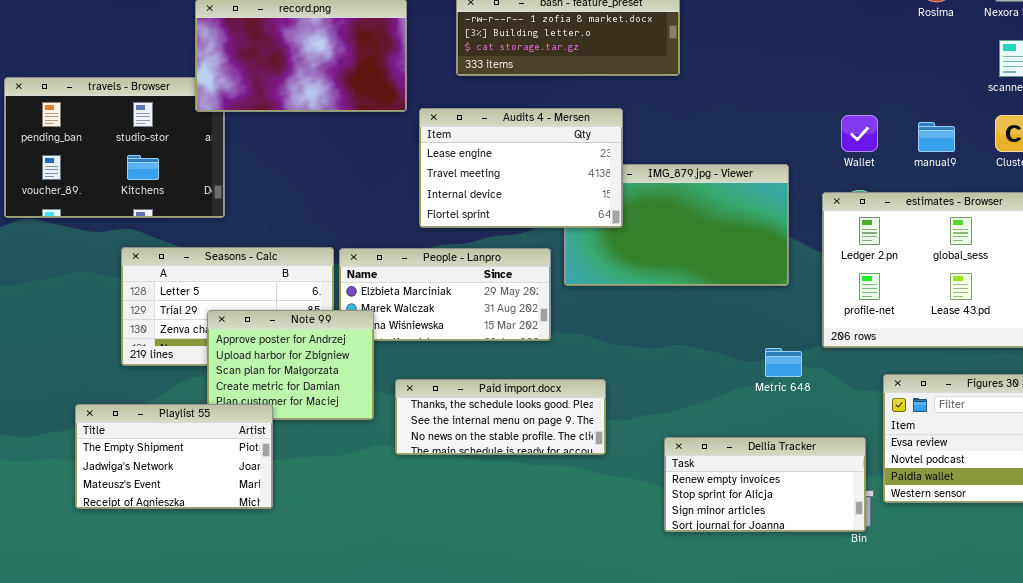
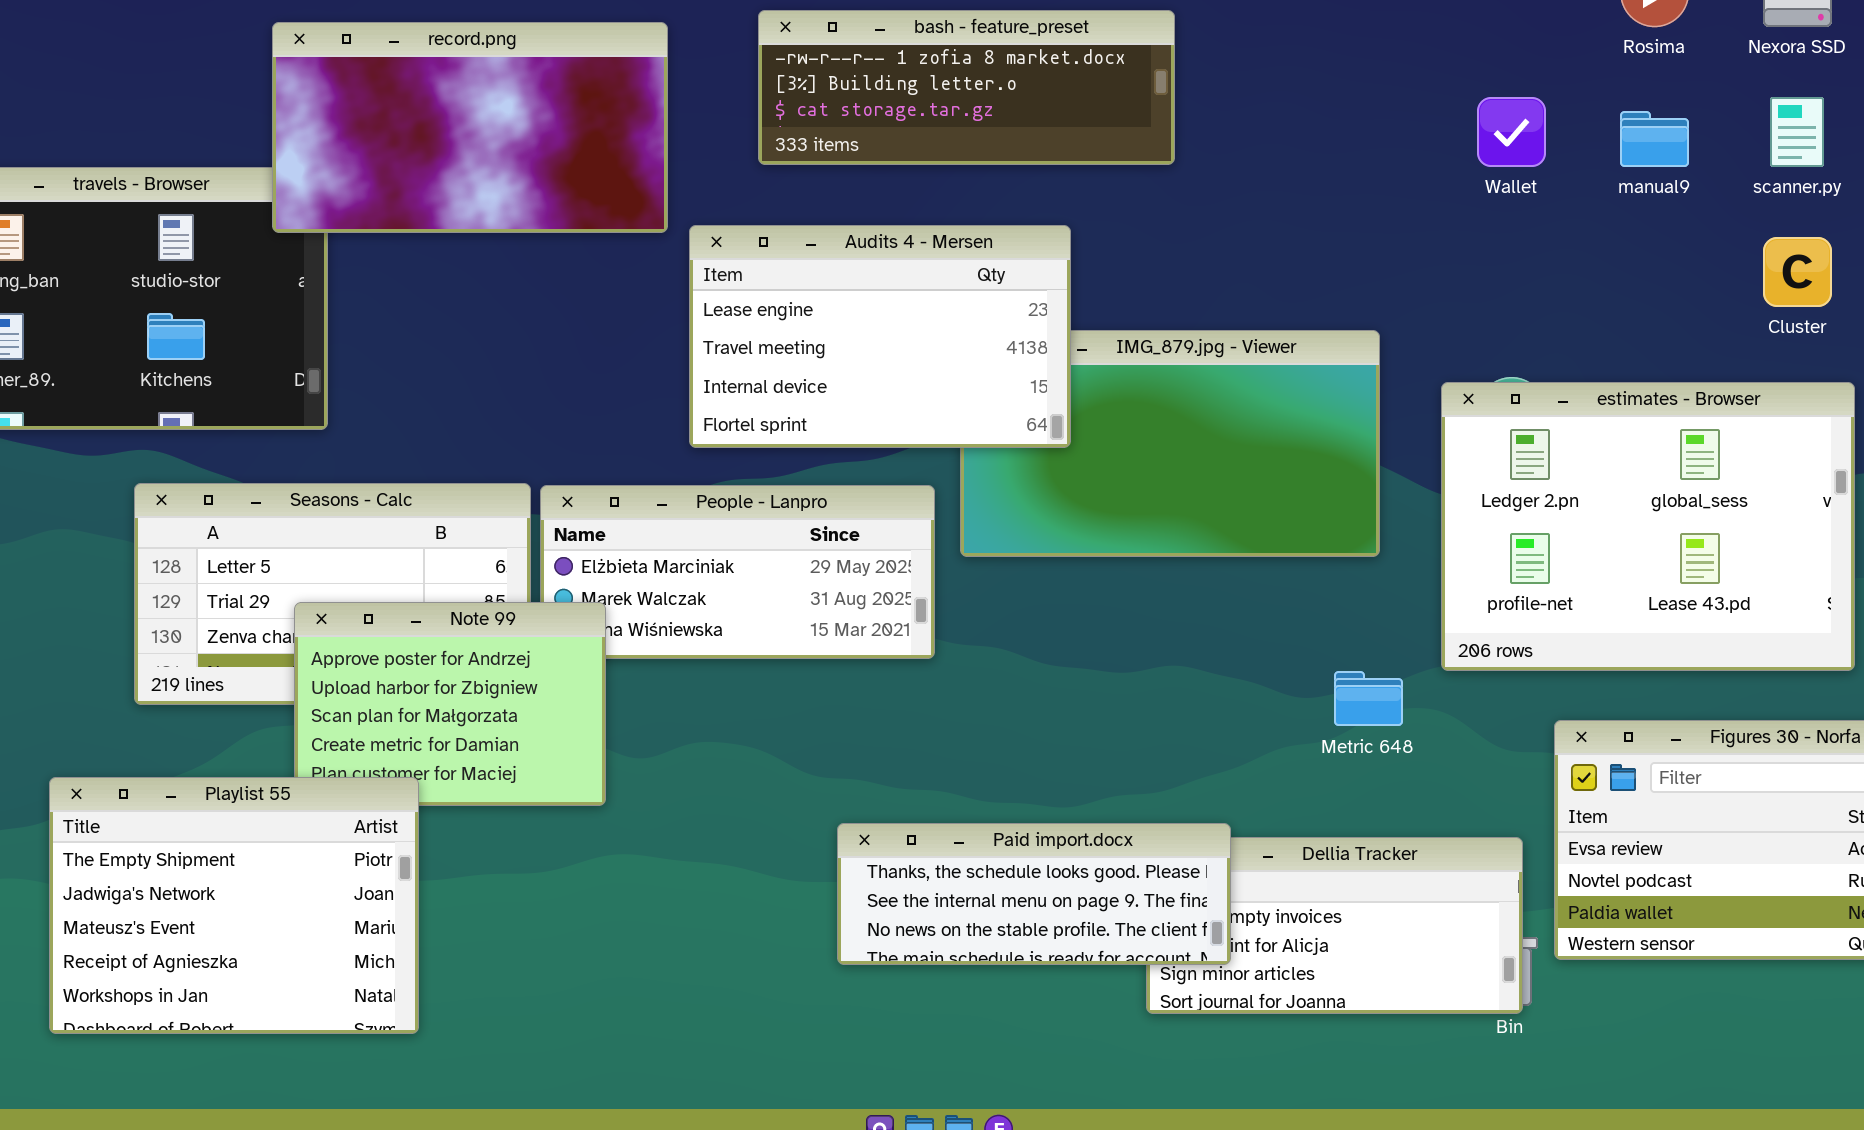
Wallet: [841,115,878,152] -> [1477,97,1546,167], moved
manual9: [918,122,955,152] -> [1620,111,1689,167], moved
Paid import.docx: [395,379,606,455] -> [837,823,1231,965], moved
Playlist 55: [75,404,273,509] -> [49,777,419,1034], resized

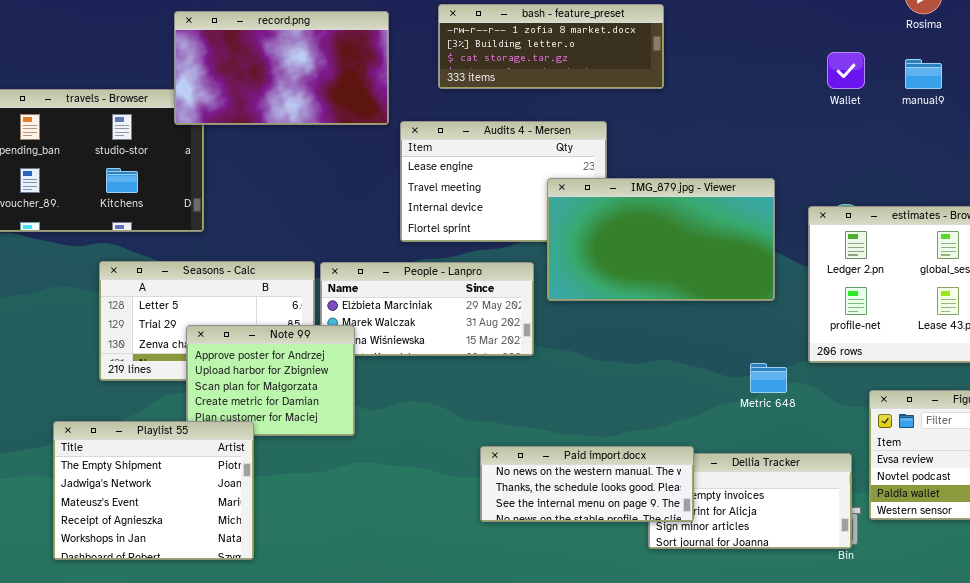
IMG_879.jpg - Viewer: [960,330,1380,557] -> [547,178,775,301], raised
Paid import.docx: [837,823,1231,965] -> [480,446,694,522], scrolled up 1 row

